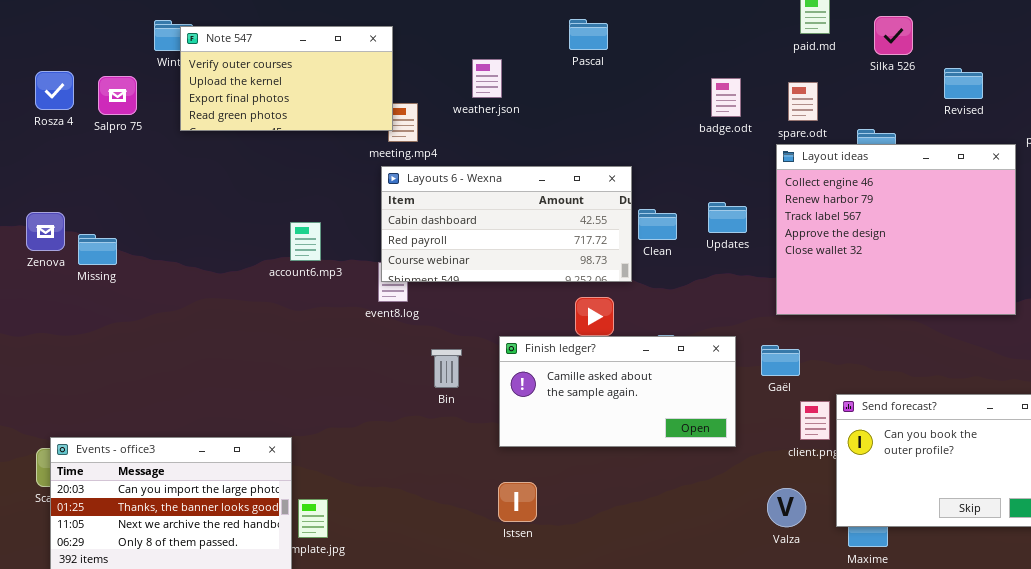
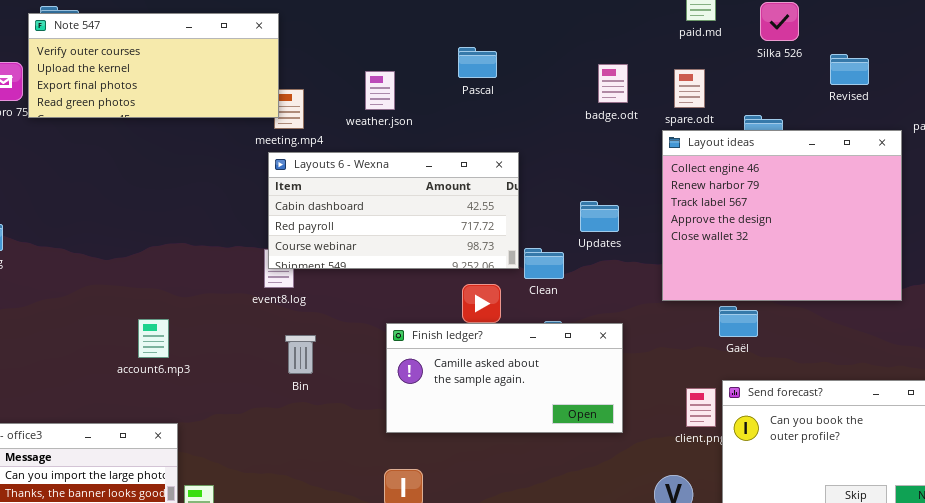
Pascal: [569,19,608,50] -> [458,47,497,78], moved
Note 547: [180,26,393,131] -> [28,13,279,118], resized
weather.json: [472,59,502,98] -> [365,71,395,110], moved
Updates: [708,202,747,233] -> [580,201,619,232], moved
Clean: [638,209,677,240] -> [524,248,564,279], moved
account6.mp3: [290,222,321,261] -> [138,319,169,358], moved
Gaël: [761,345,800,376] -> [719,306,758,337], moved
Bin: [431,349,462,388] -> [285,335,316,374], moved

